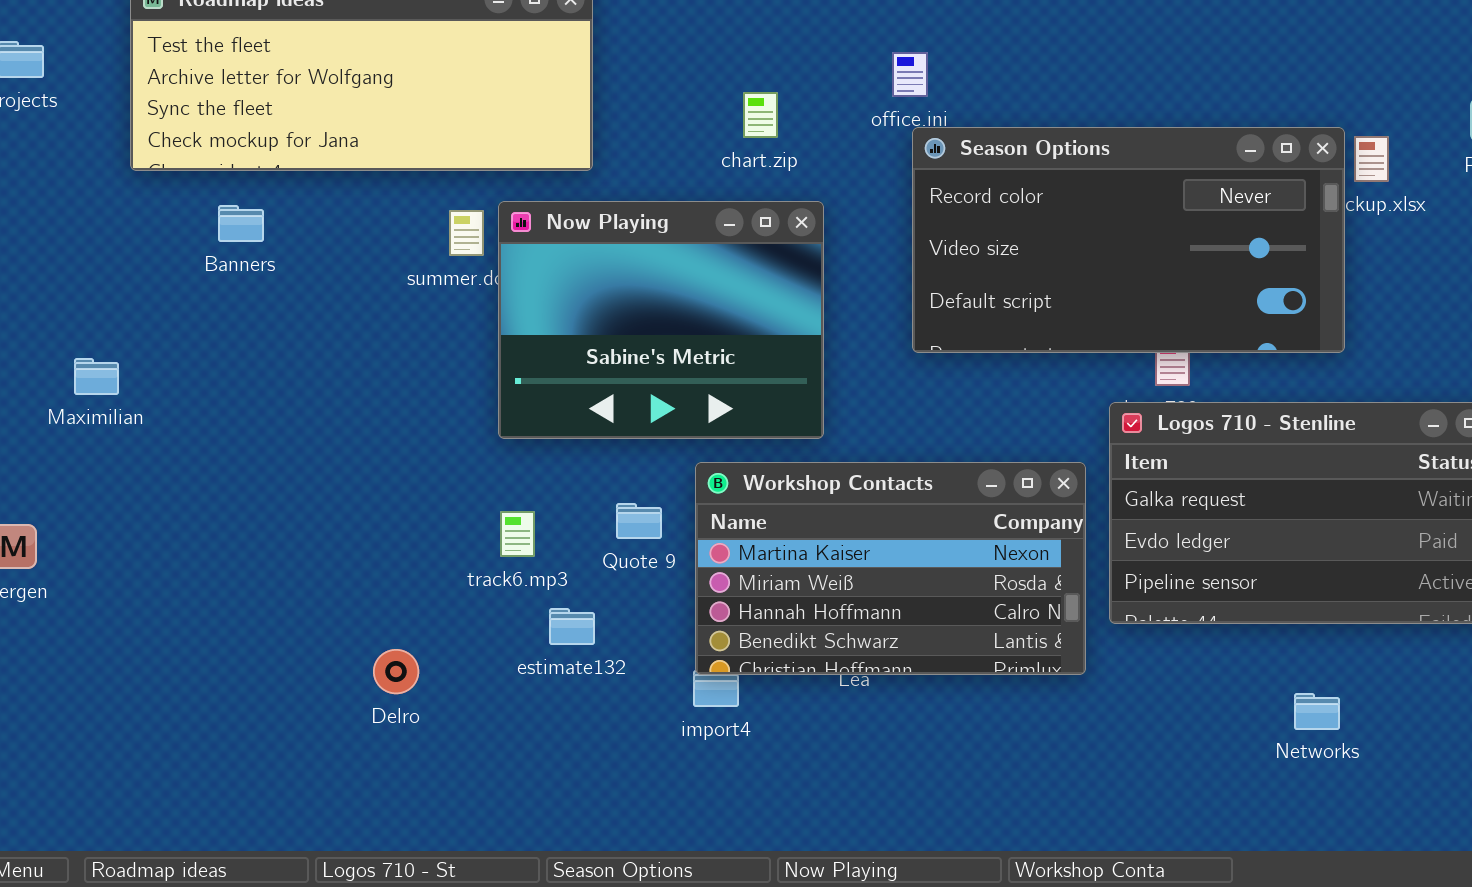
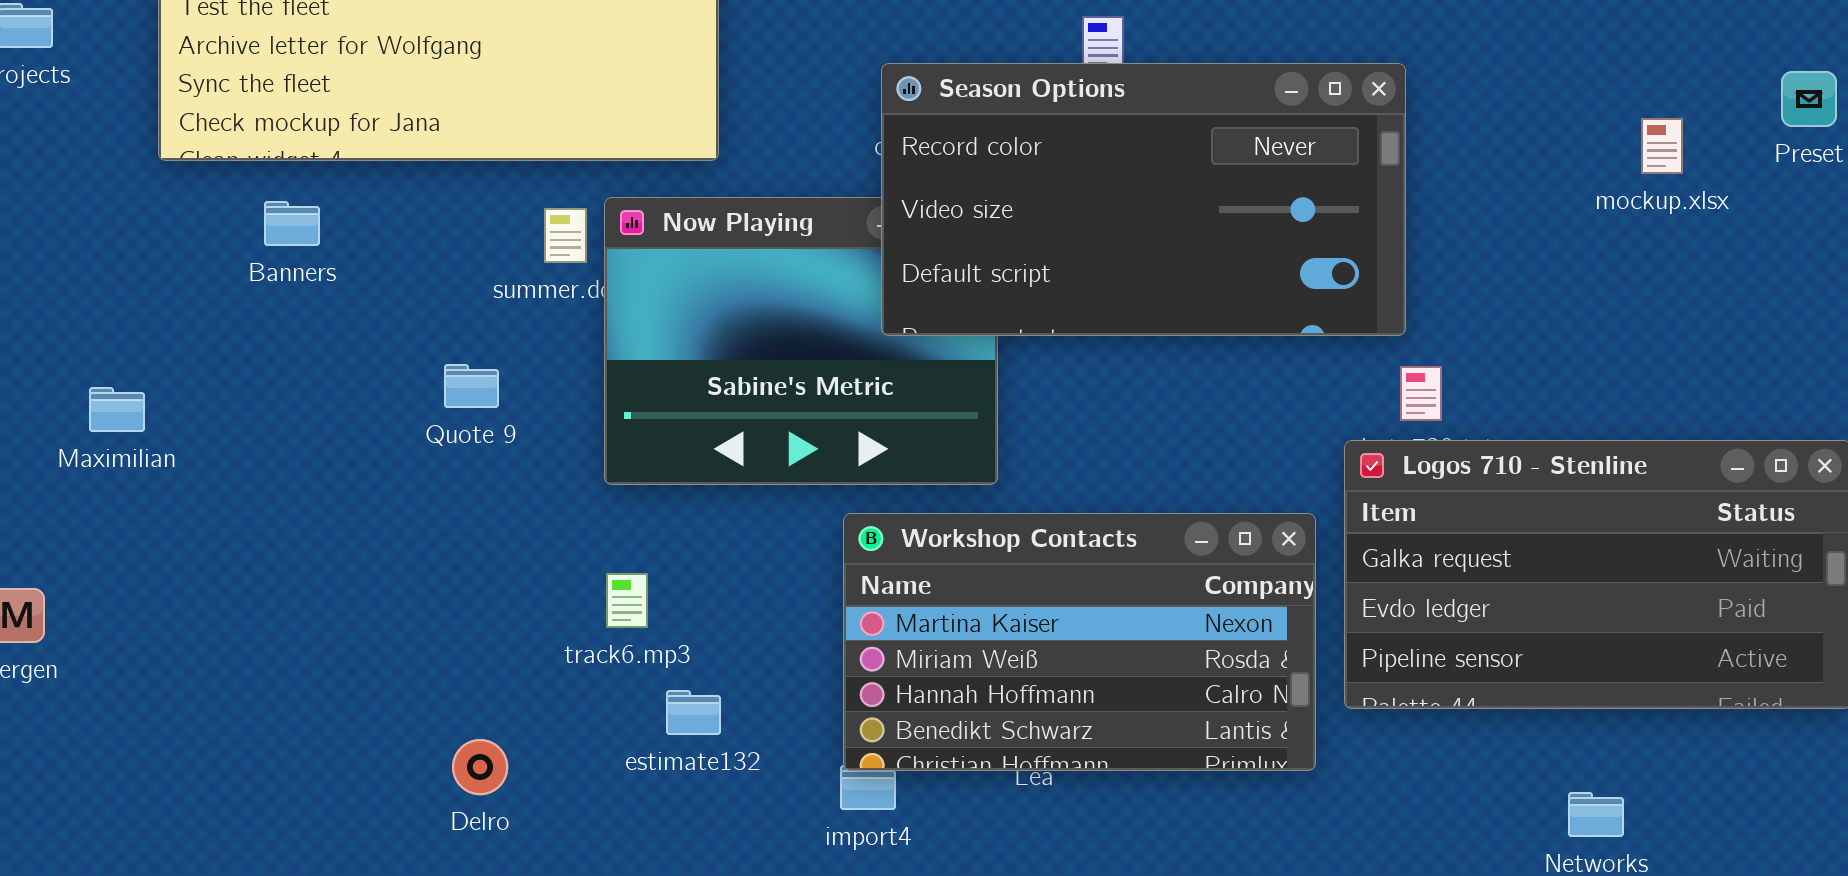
Season Options: [912,127,1345,353] -> [881,63,1406,336], moved
Quote 9: [616,503,662,539] -> [444,364,499,408], moved

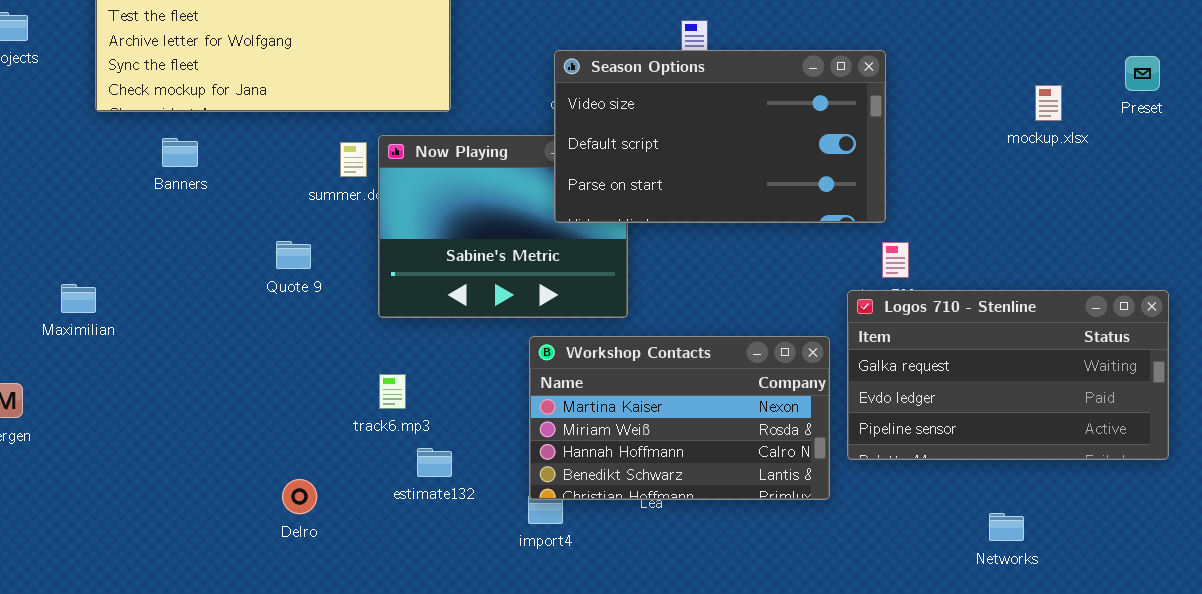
Season Options: [881,63,1406,336] -> [554,50,886,223], scrolled down 1 row
Maximilian: [89,387,145,432] -> [61,284,96,313], moved

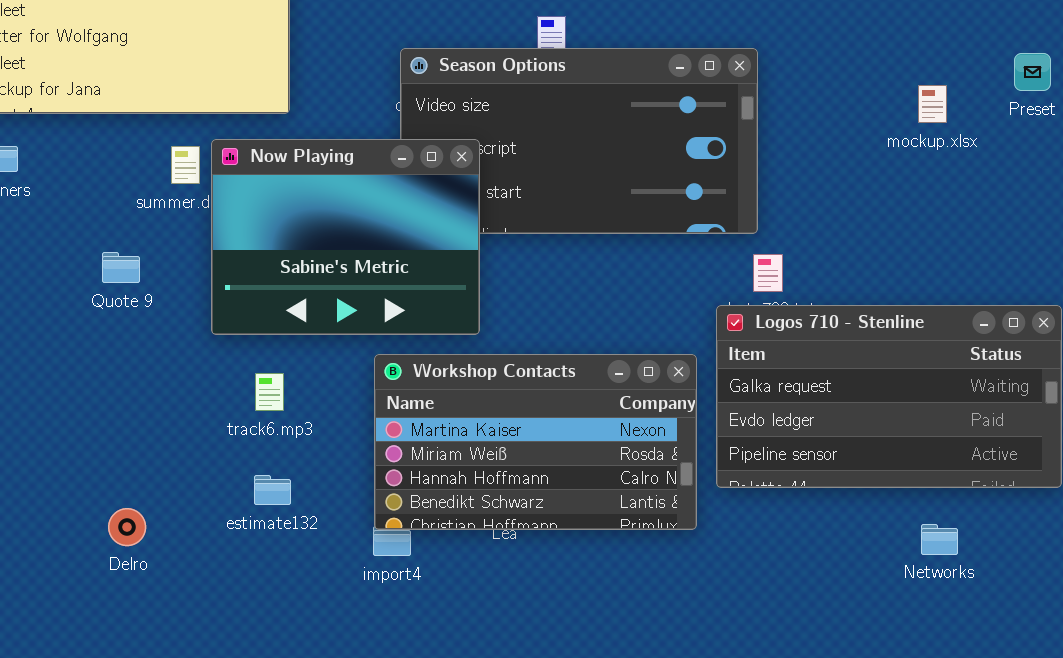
Now Playing: [378,135,628,318] -> [211,139,480,335], raised
track6.mp3: [379,374,406,409] -> [255,373,284,411], moved
Networks: [989,513,1024,541] -> [921,524,958,555], moved

